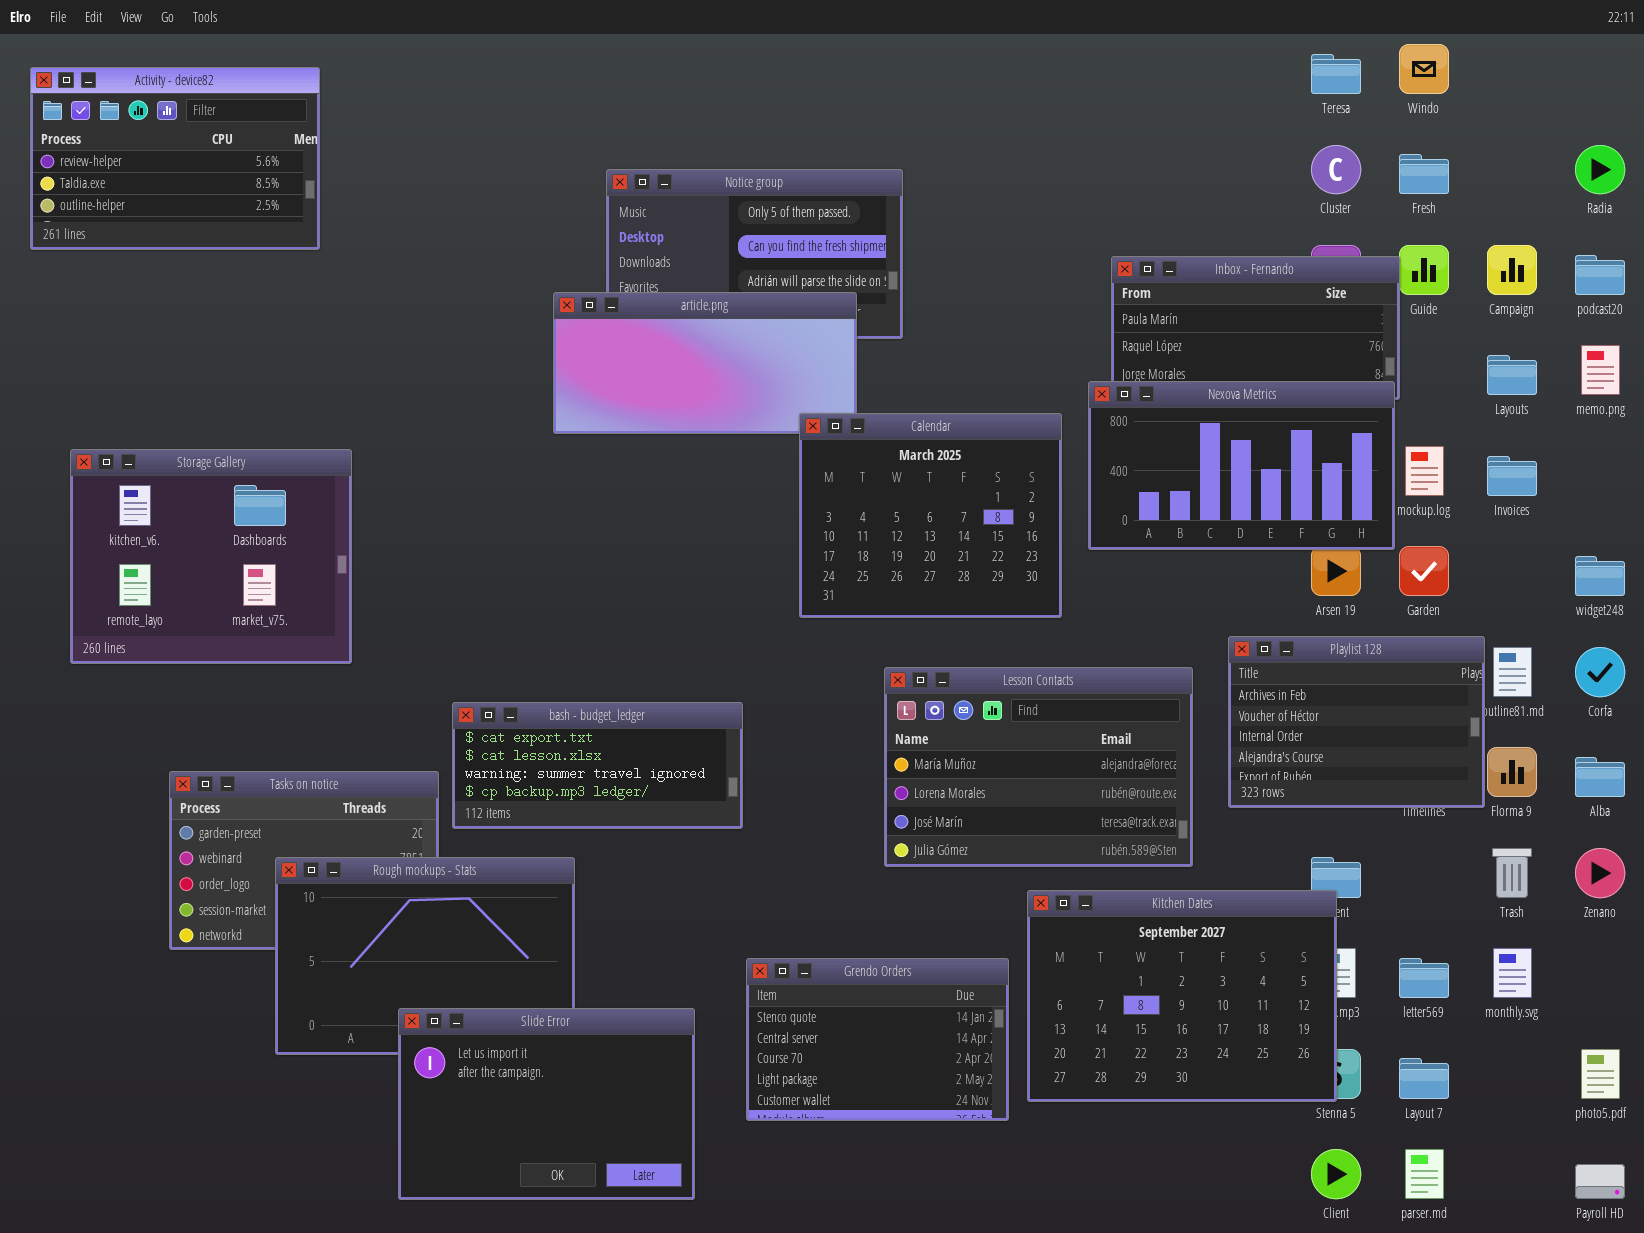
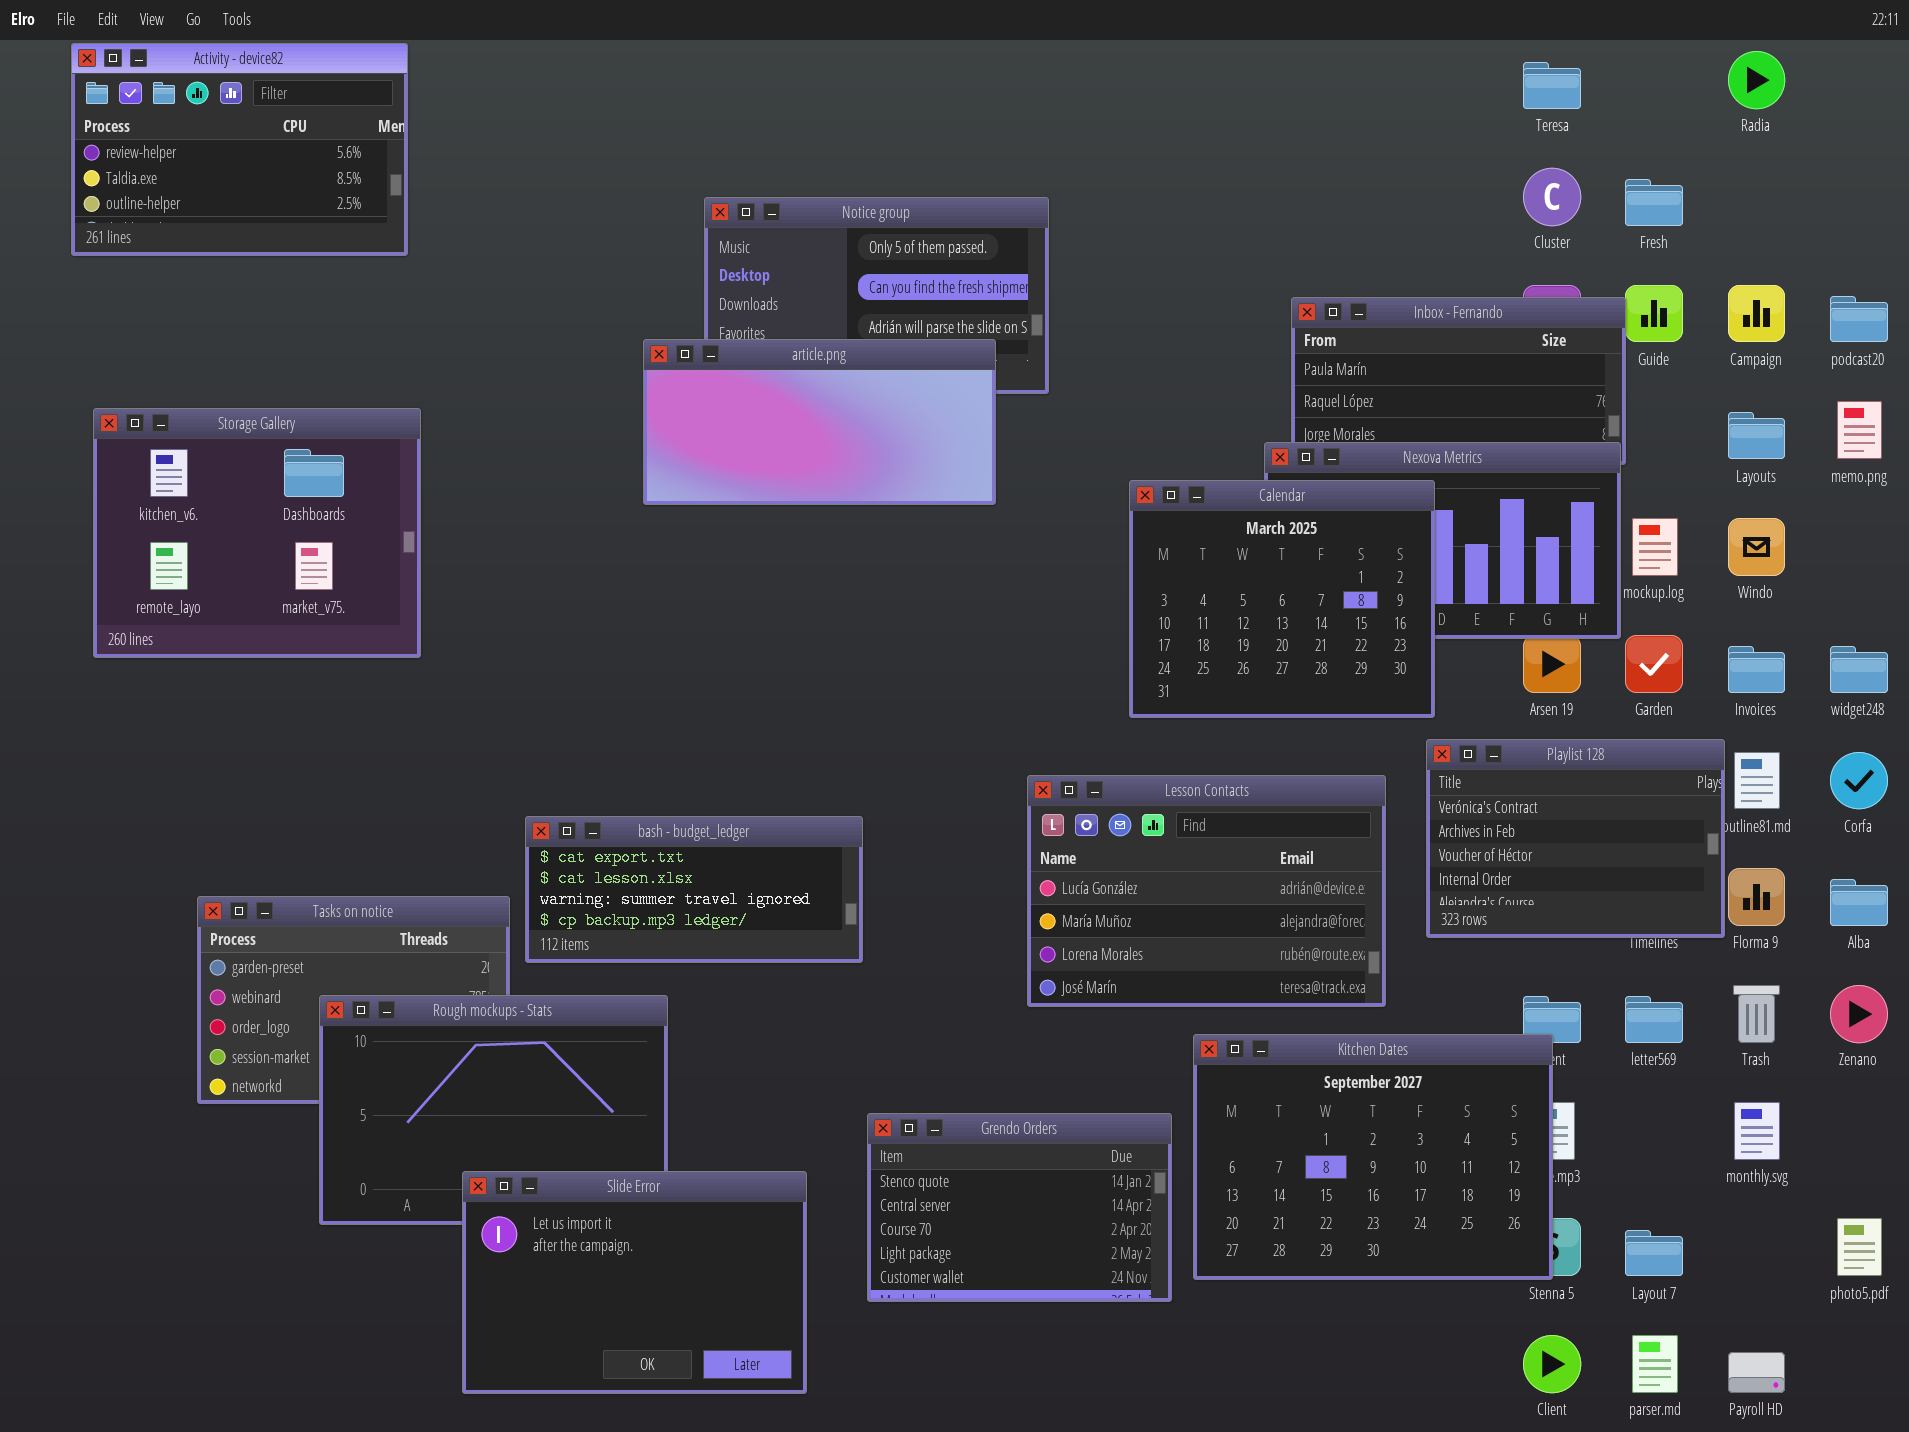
Windo: [1399,44,1449,94] -> [1728,518,1785,576], moved
Activity - device82: [30,67,320,250] -> [71,43,408,256], moved
Radia: [1575,145,1625,194] -> [1728,51,1785,109], moved
Calendar: [799,413,1062,618] -> [1129,480,1435,718], moved
Storage Gallery: [70,449,352,664] -> [93,408,421,658], moved
Invoices: [1487,456,1537,496] -> [1728,646,1785,693], moved
Playlist 128: [1228,636,1485,808] -> [1426,739,1725,938], scrolled up 1 row
Lesson Contacts: [884,667,1193,867] -> [1027,775,1386,1007], scrolled up 1 row
letter569: [1399,958,1449,998] -> [1625,996,1683,1043], moved
Payroll HD: [1575,1164,1625,1199] -> [1728,1352,1785,1393], moved

